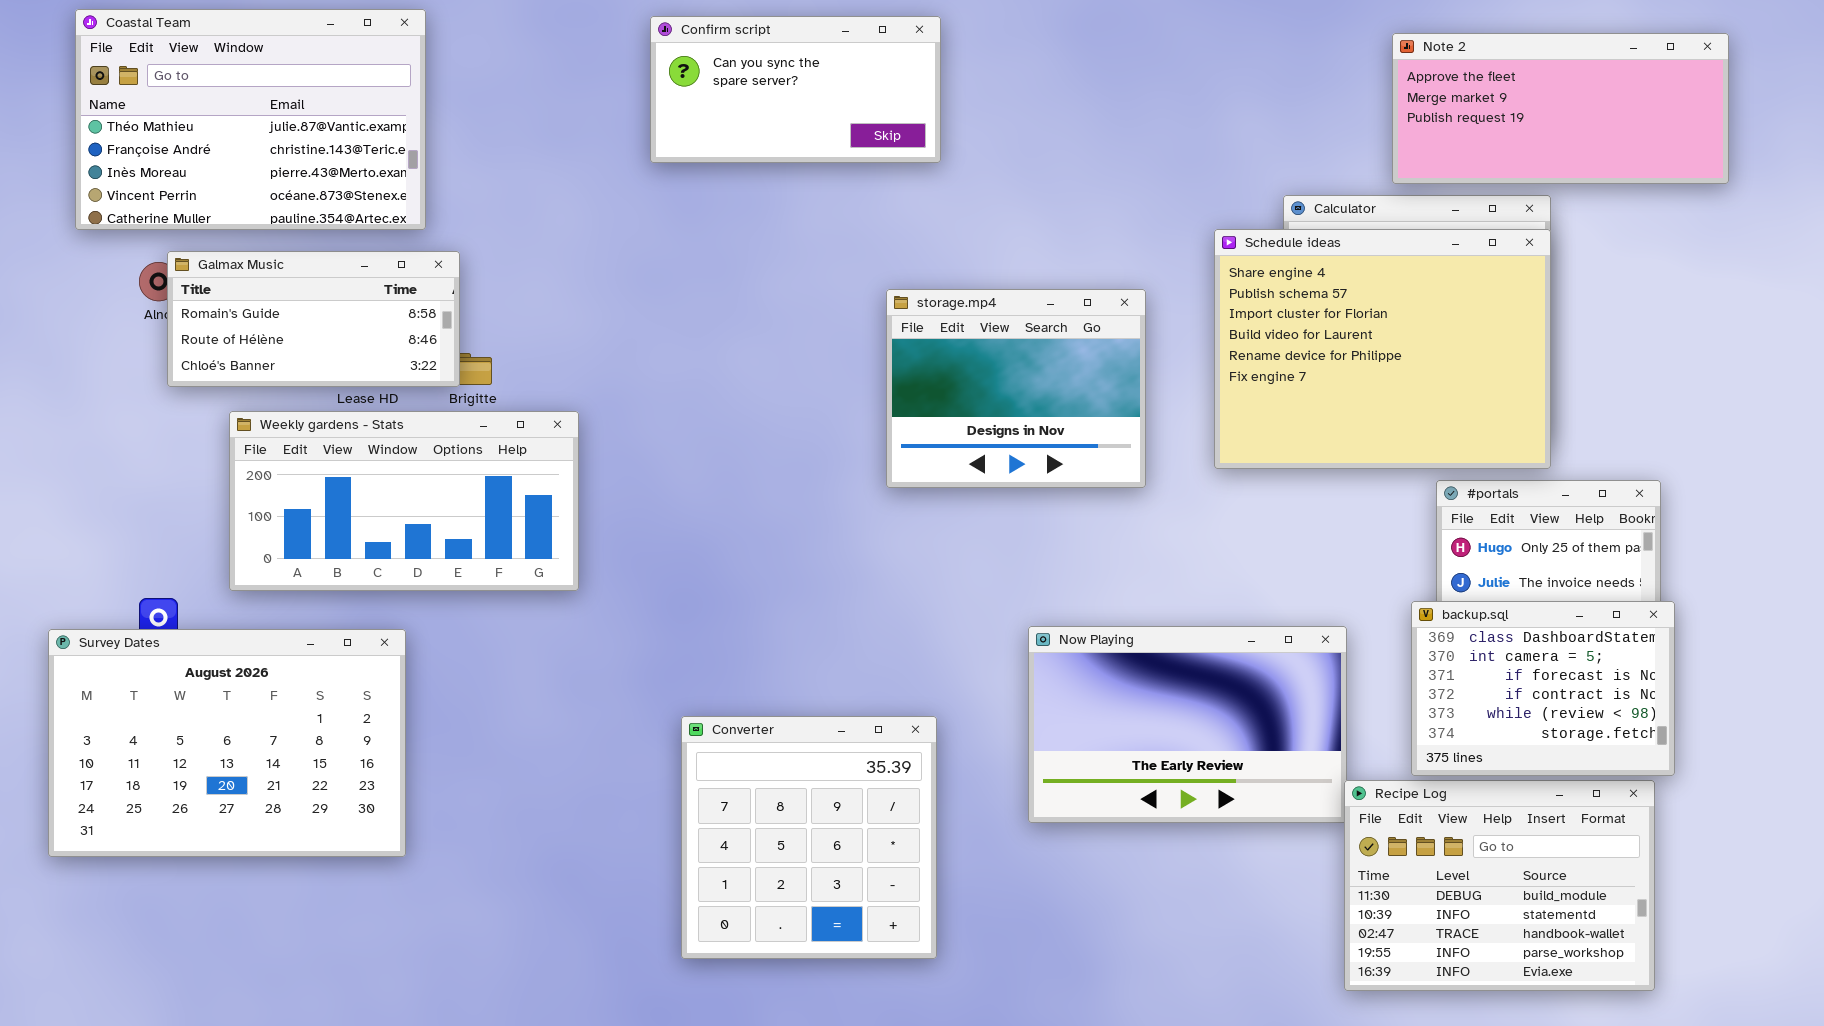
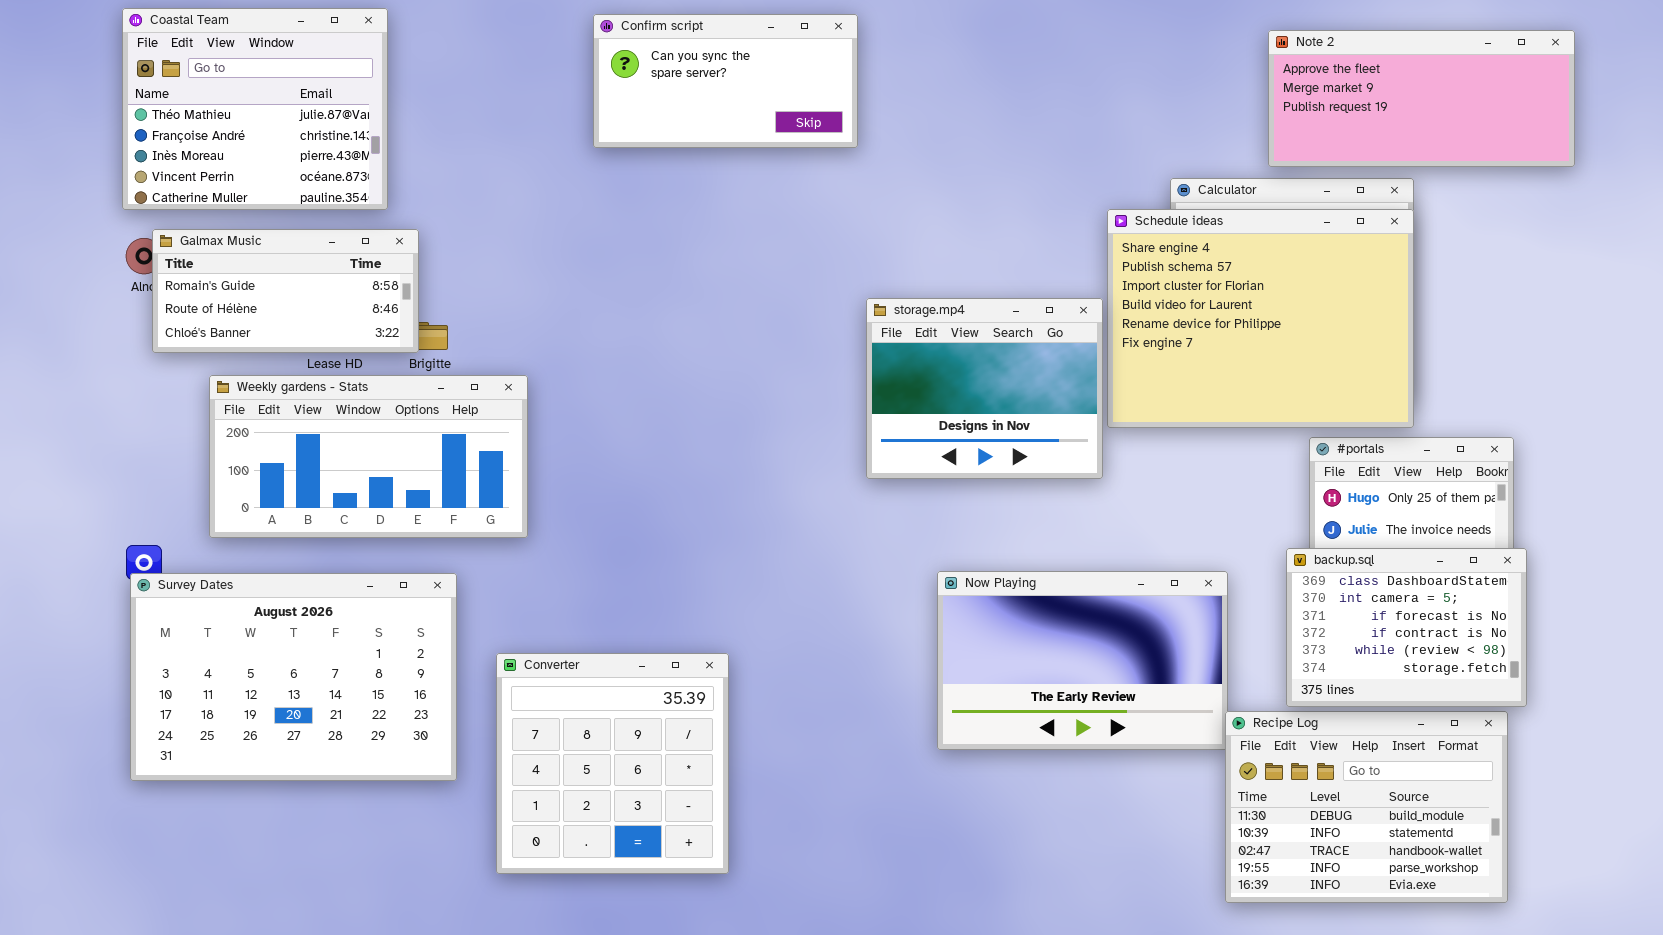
Coastal Team: [75,9,426,230] -> [122,8,388,210], resized
storage.mp4: [886,289,1146,488] -> [866,298,1103,479], moved
Survey Dates: [48,629,406,857] -> [130,573,457,781], moved
Converter: [681,716,937,959] -> [496,653,729,874], moved

